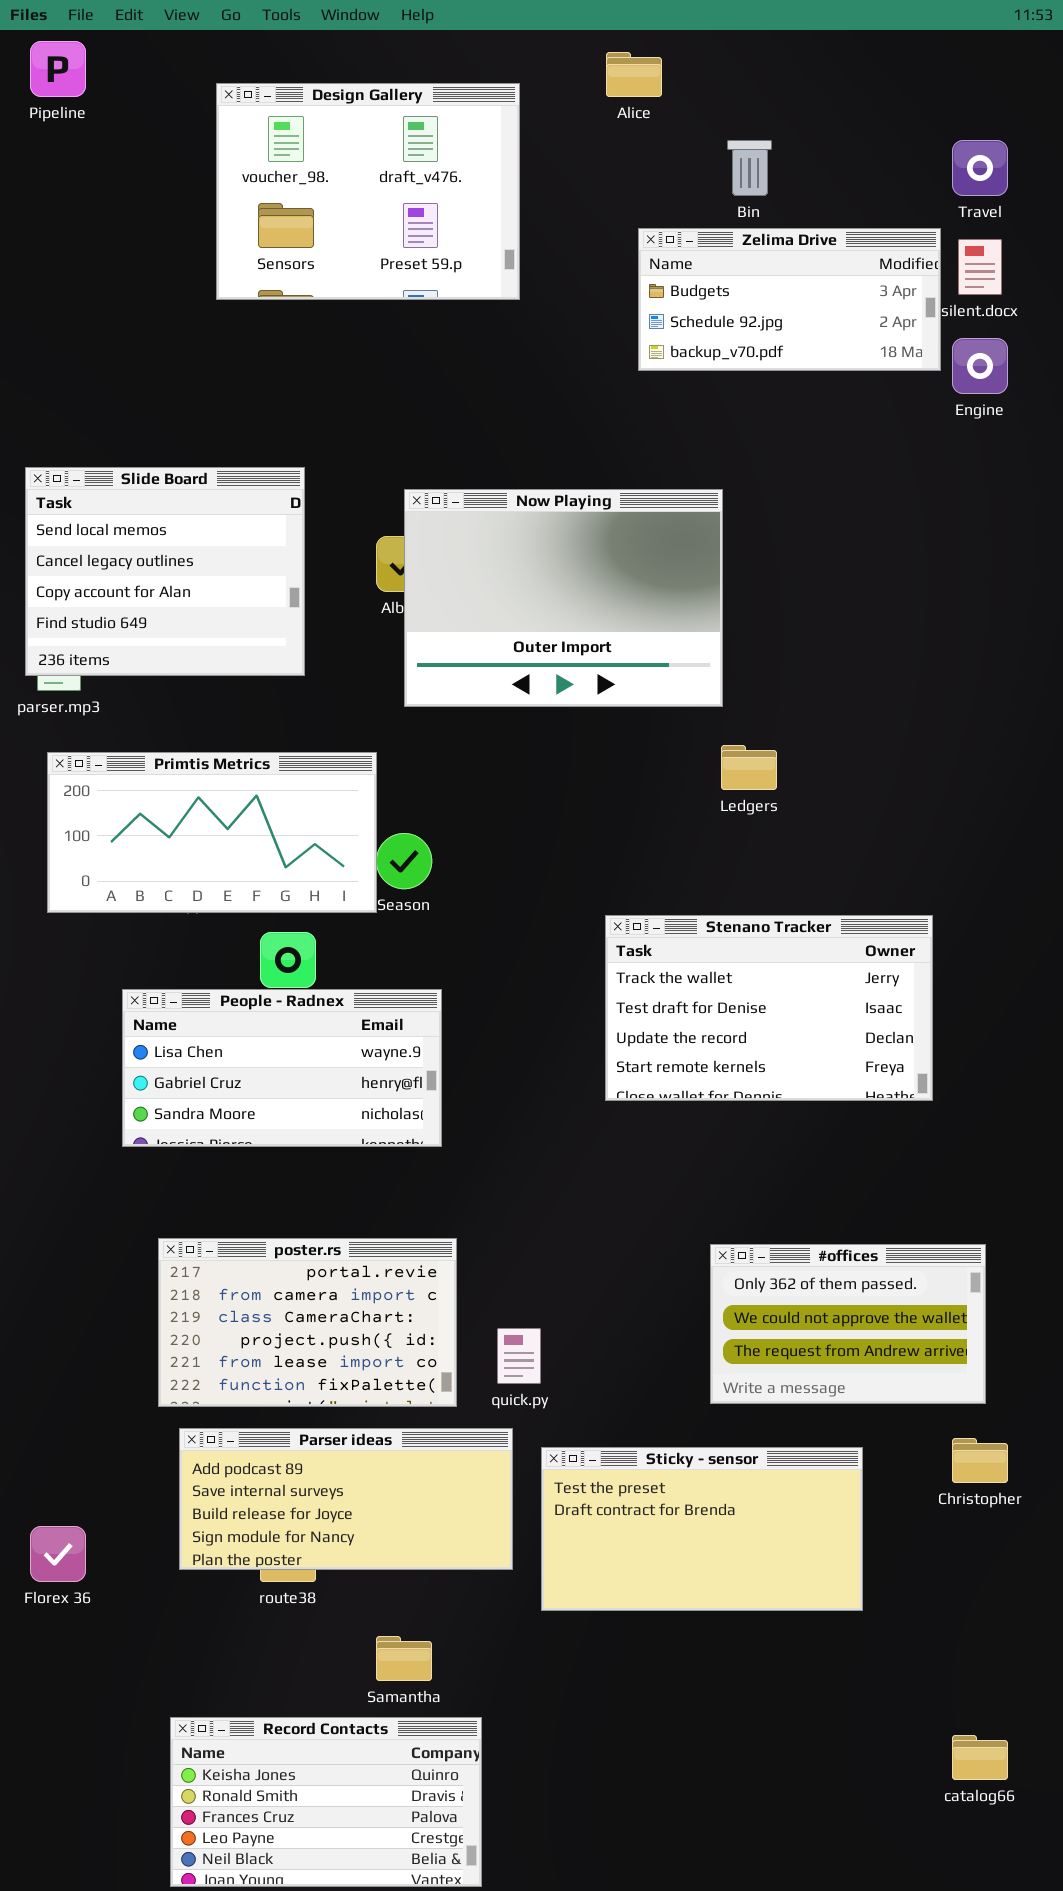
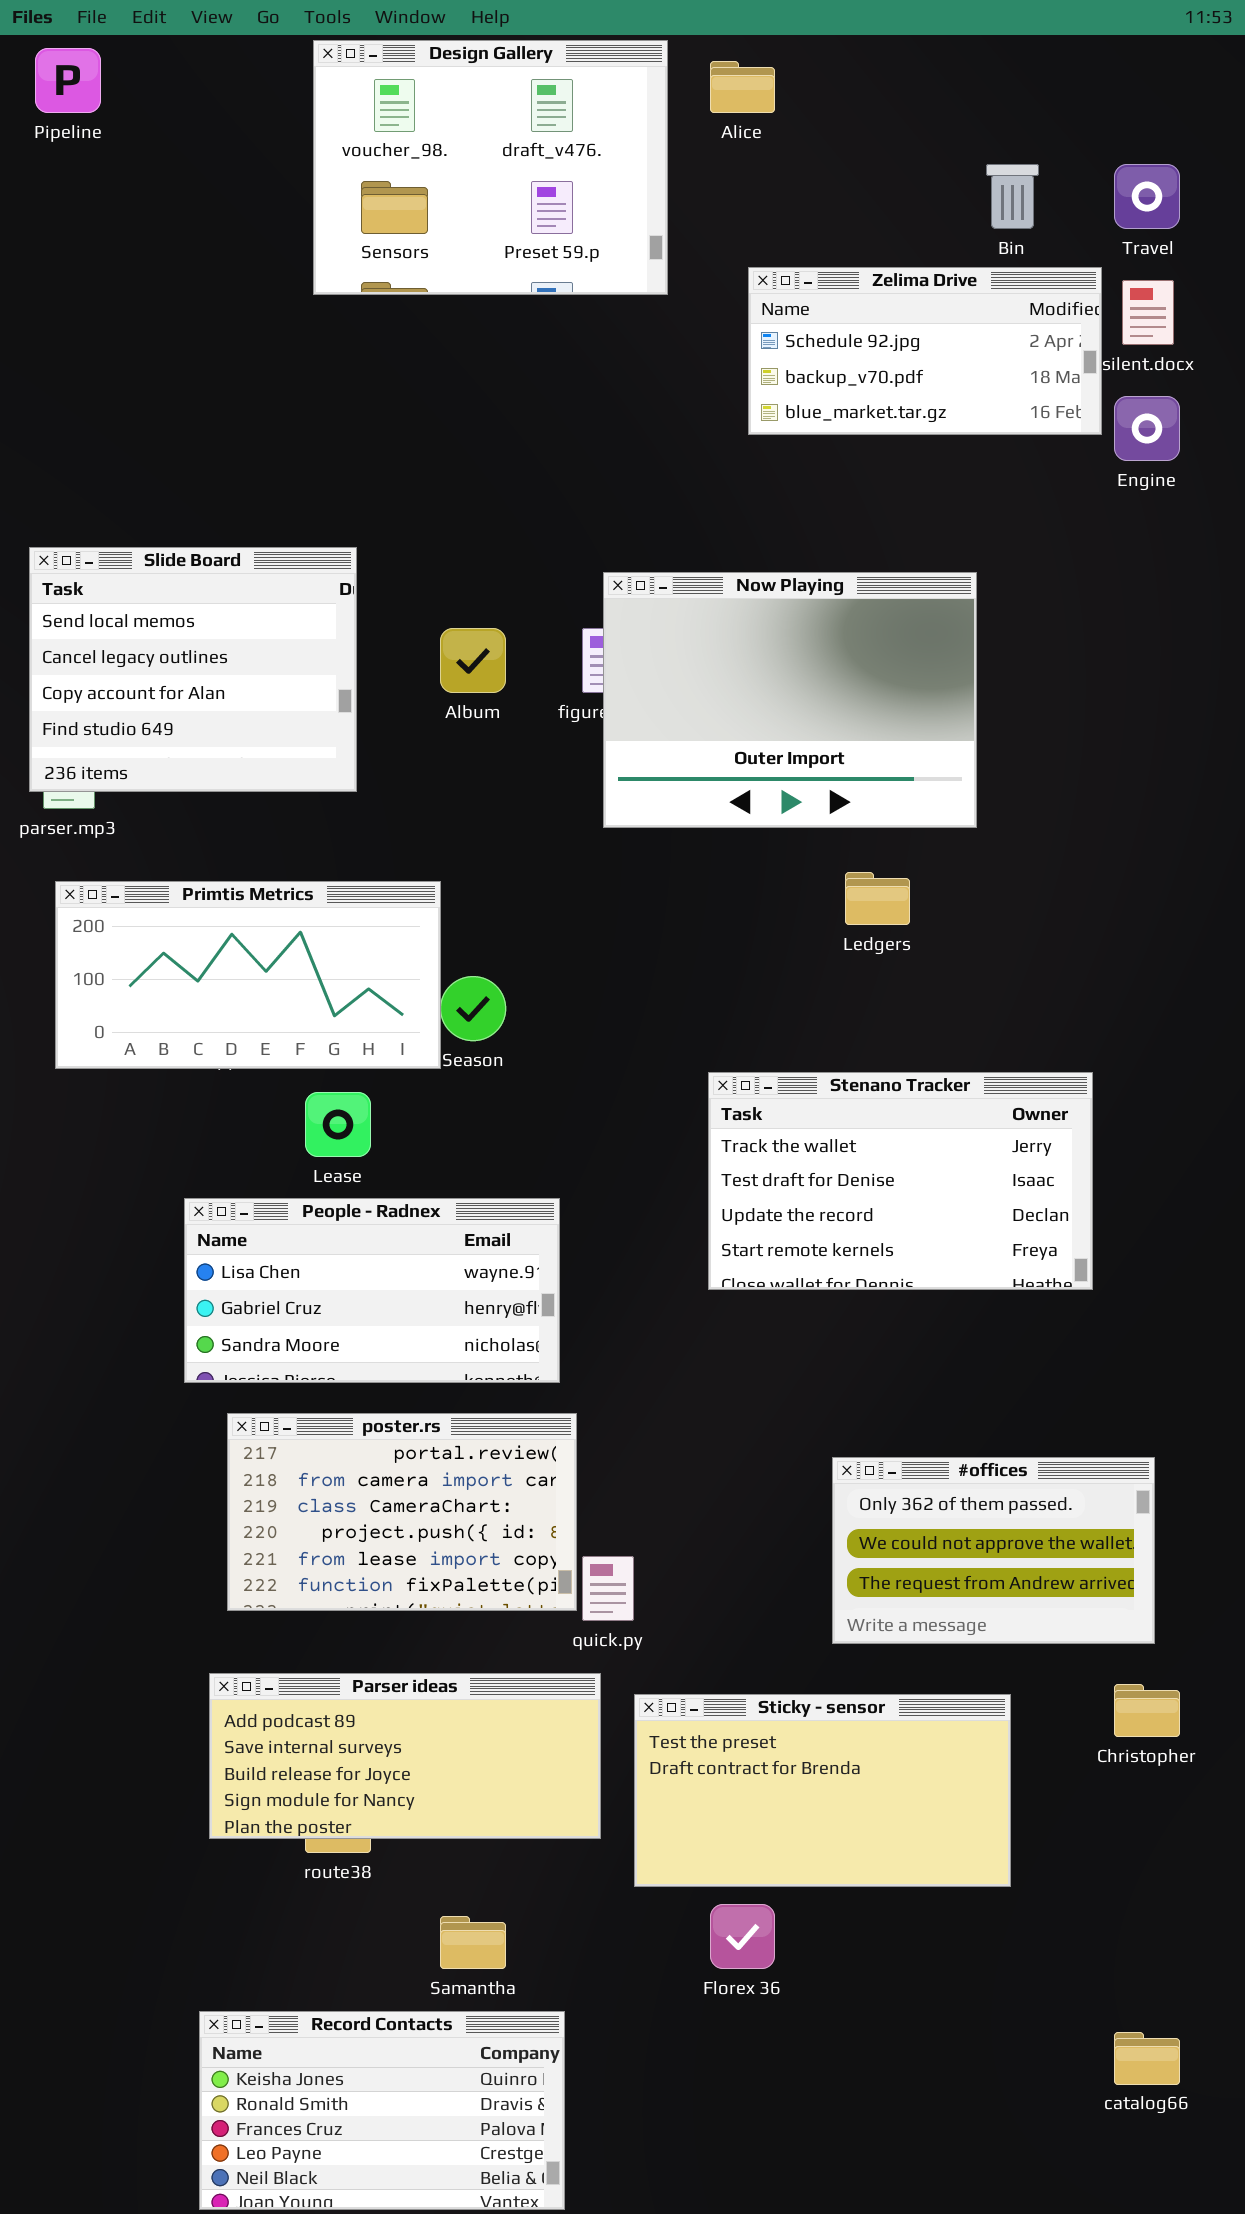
Design Gallery: [216,83,520,300] -> [313,40,668,295], moved
Bin: [727,140,772,196] -> [986,164,1039,229], moved
Zelima Drive: [638,228,941,371] -> [748,267,1102,435], scrolled down 1 row
Now Playing: [404,489,723,707] -> [603,572,977,828], moved
People - Radnex: [122,989,442,1147] -> [184,1198,560,1383], moved
poster.rs: [158,1238,457,1407] -> [227,1413,577,1611], moved
Florex 36: [30,1526,86,1582] -> [710,1904,775,1969], moved

